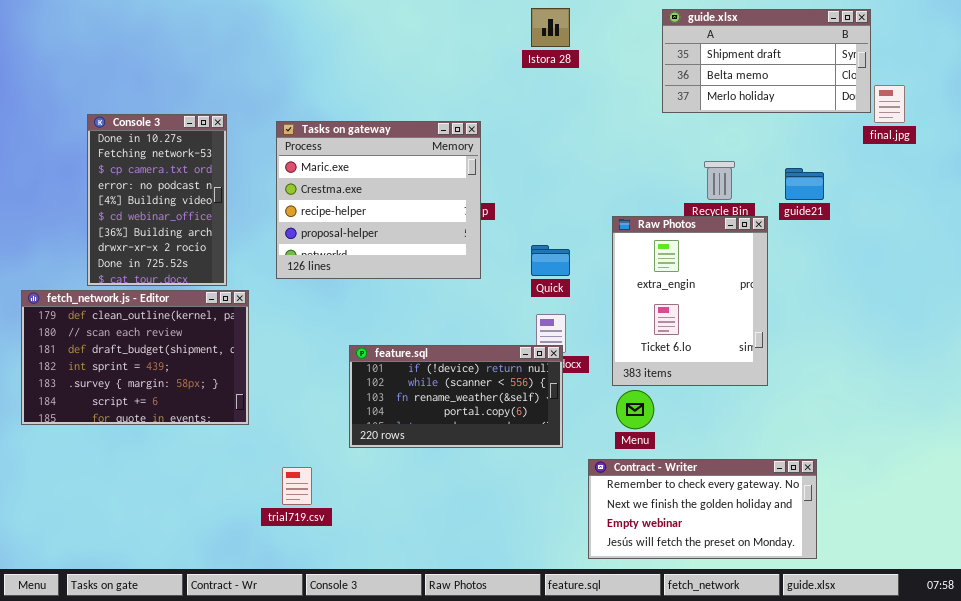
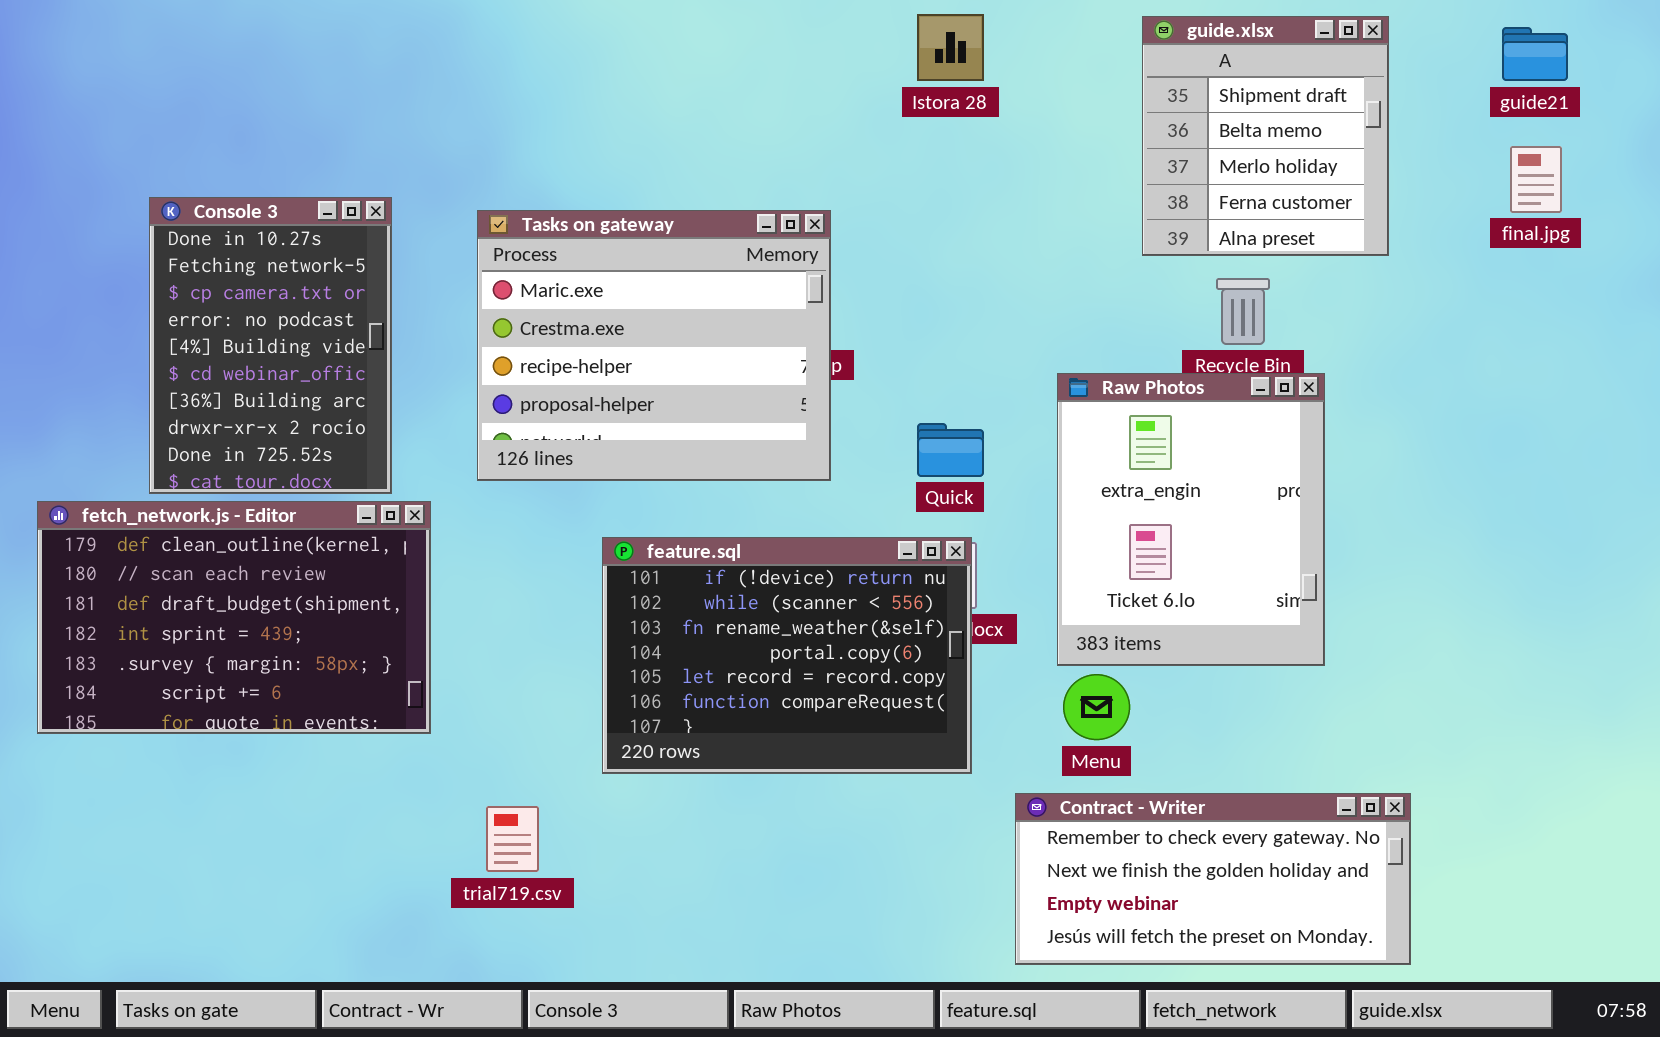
guide.xlsx: [662,9,871,113] -> [1142,16,1389,256], resized
guide21: [785,168,824,200] -> [1502,27,1568,81], moved
feature.sql: [349,345,563,448] -> [602,537,972,774], resized

